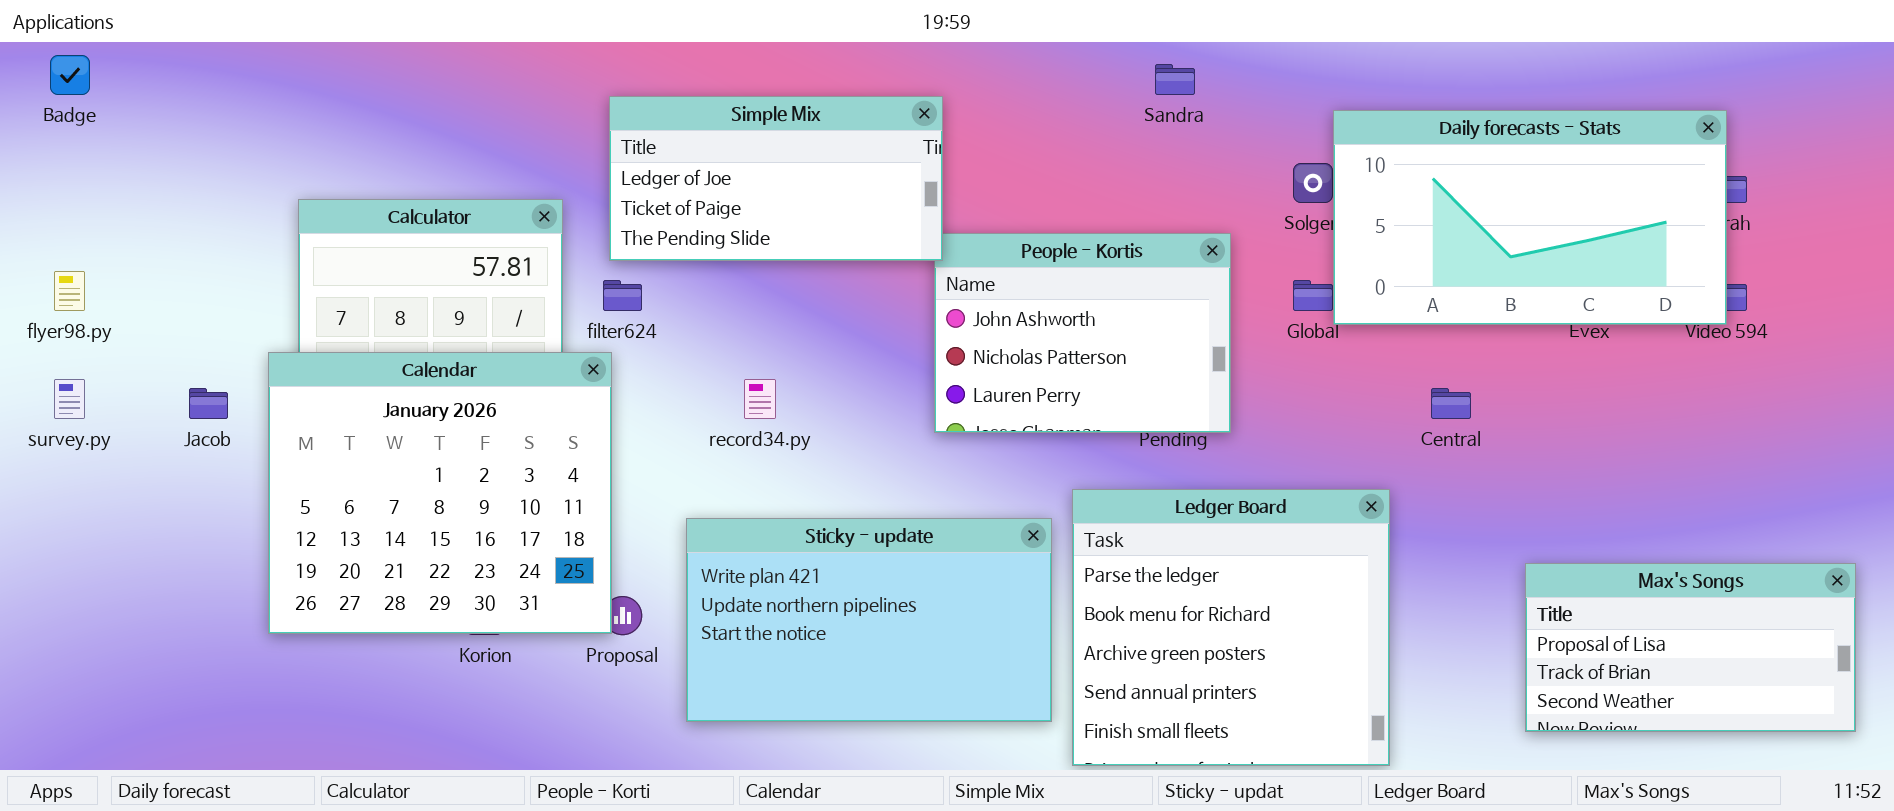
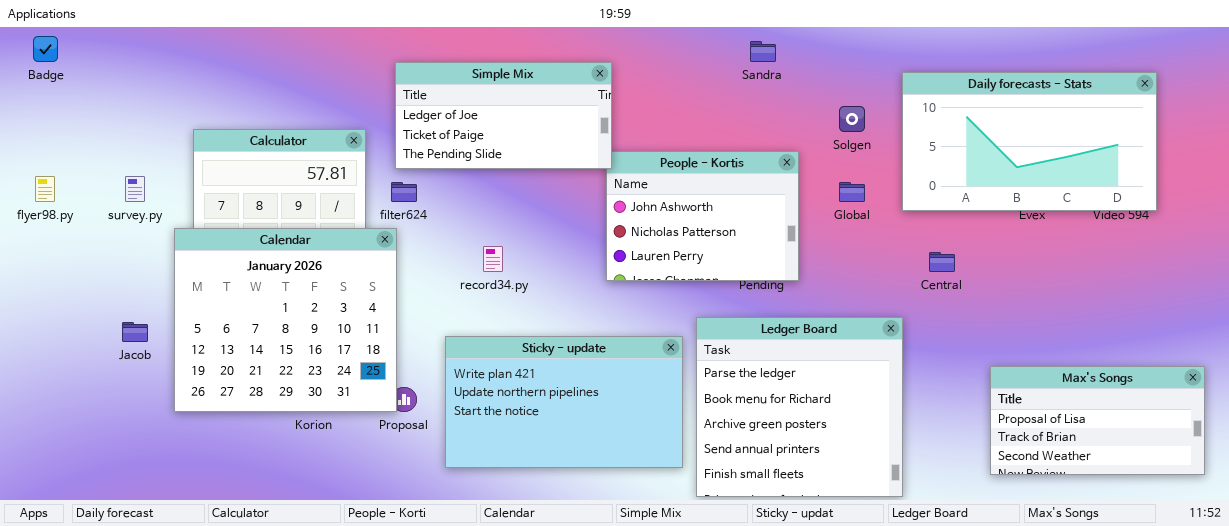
Daily forecasts - Stats: [1333,110,1727,325] -> [902,72,1157,211], moved
survey.py: [54,379,85,419] -> [125,176,145,202], moved
Jacob: [189,388,228,419] -> [122,322,148,342], moved

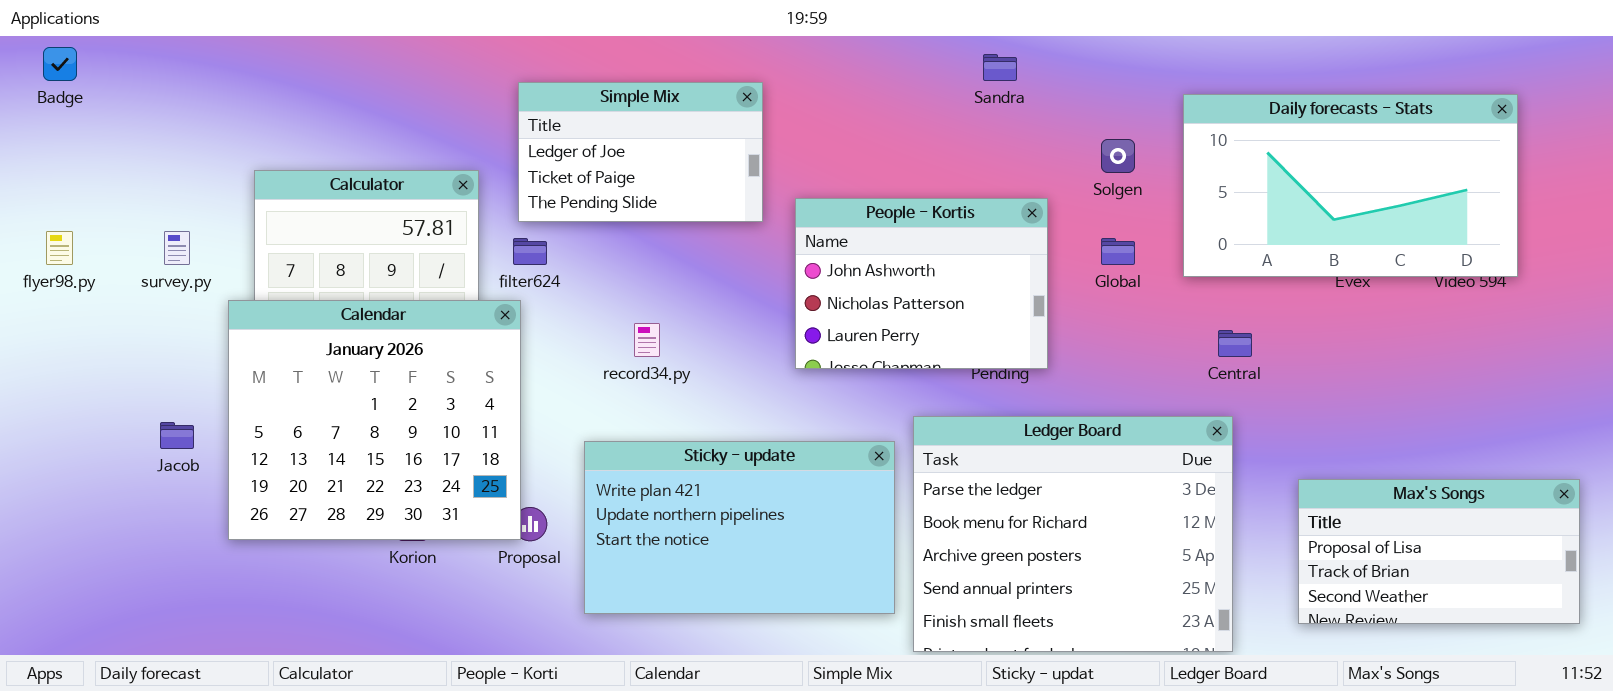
Simple Mix: [395,62,612,169] -> [518,82,763,222], resized
Ledger Board: [696,317,903,497] -> [913,416,1233,652], resized

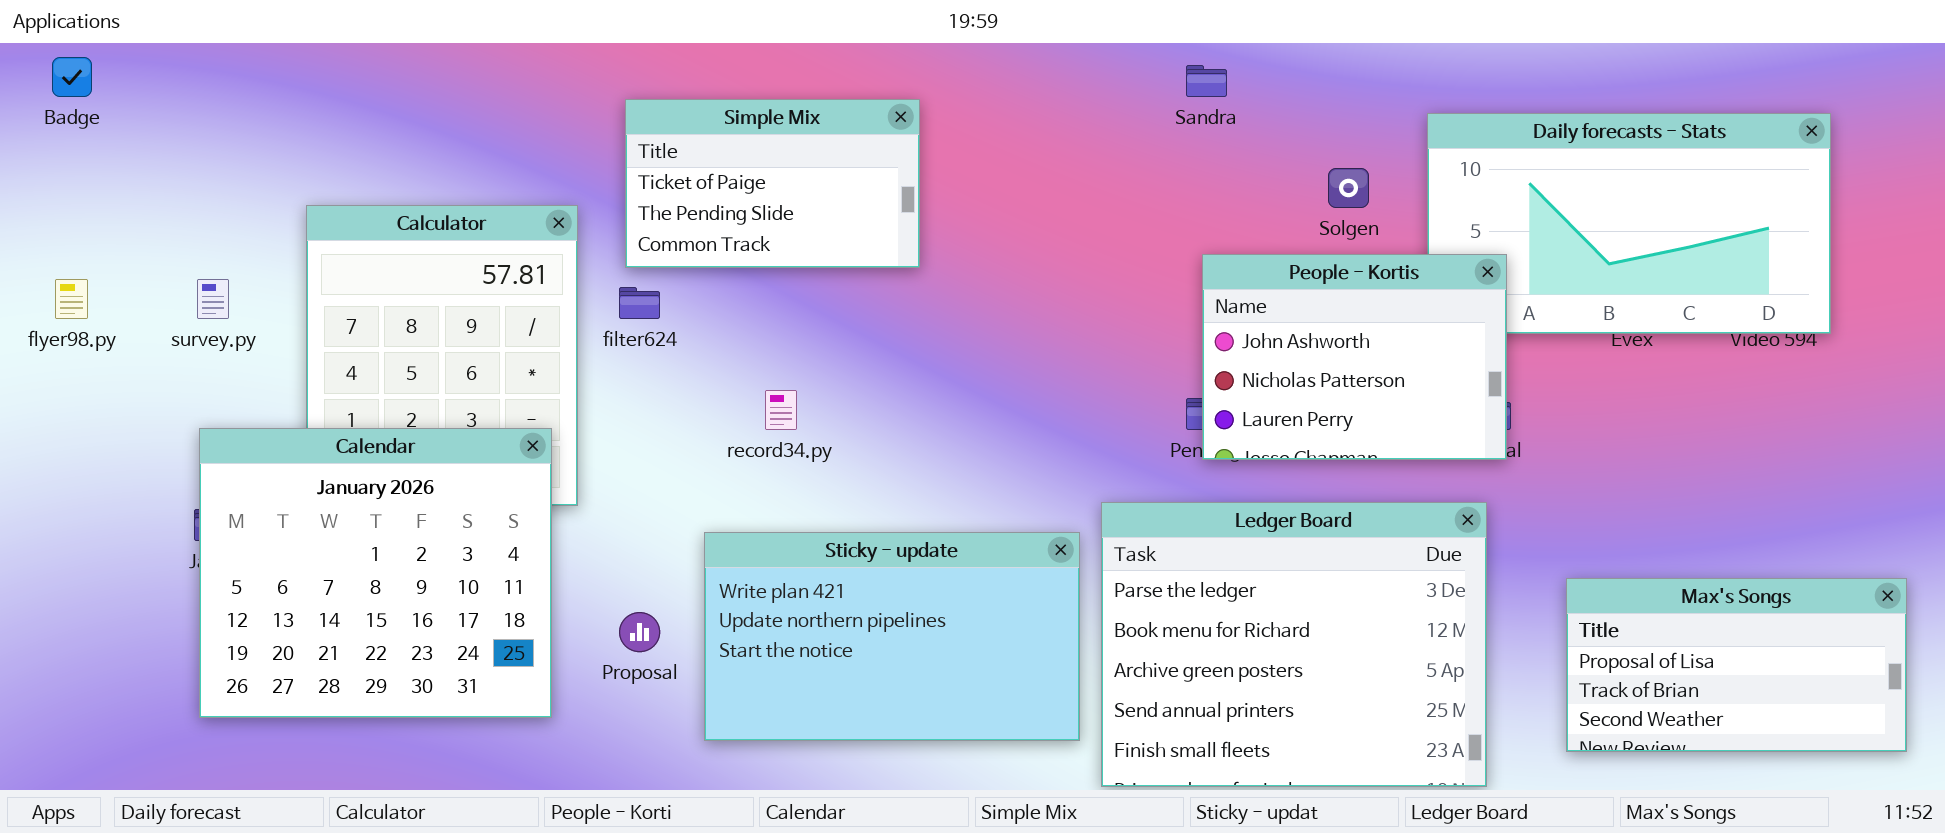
Simple Mix: [518,82,763,222] -> [625,99,920,268], scrolled down 1 row
People - Kortis: [795,198,1048,369] -> [1202,254,1507,460], moved
Calendar: [228,300,521,540] -> [199,428,552,718], moved

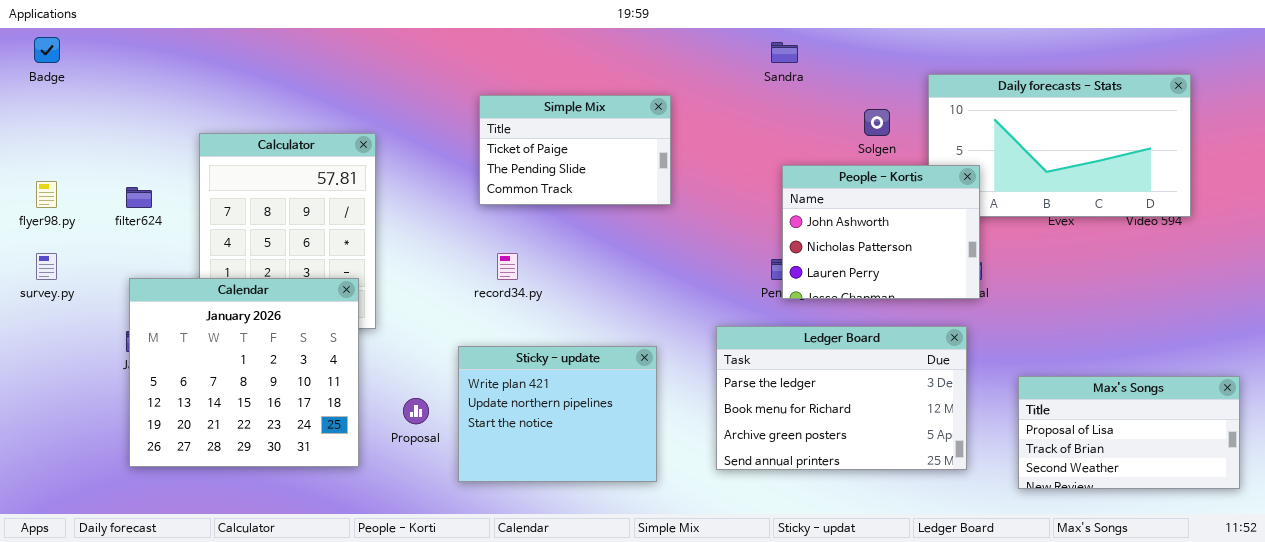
Simple Mix: [625,99,920,268] -> [479,95,671,205], moved
survey.py: [197,279,229,319] -> [36,253,57,280], moved
filter624: [619,287,660,319] -> [126,187,152,208], moved
Ledger Board: [1101,502,1487,787] -> [716,326,967,470], resized
Sticky - update: [704,532,1080,741] -> [458,346,657,482], resized

